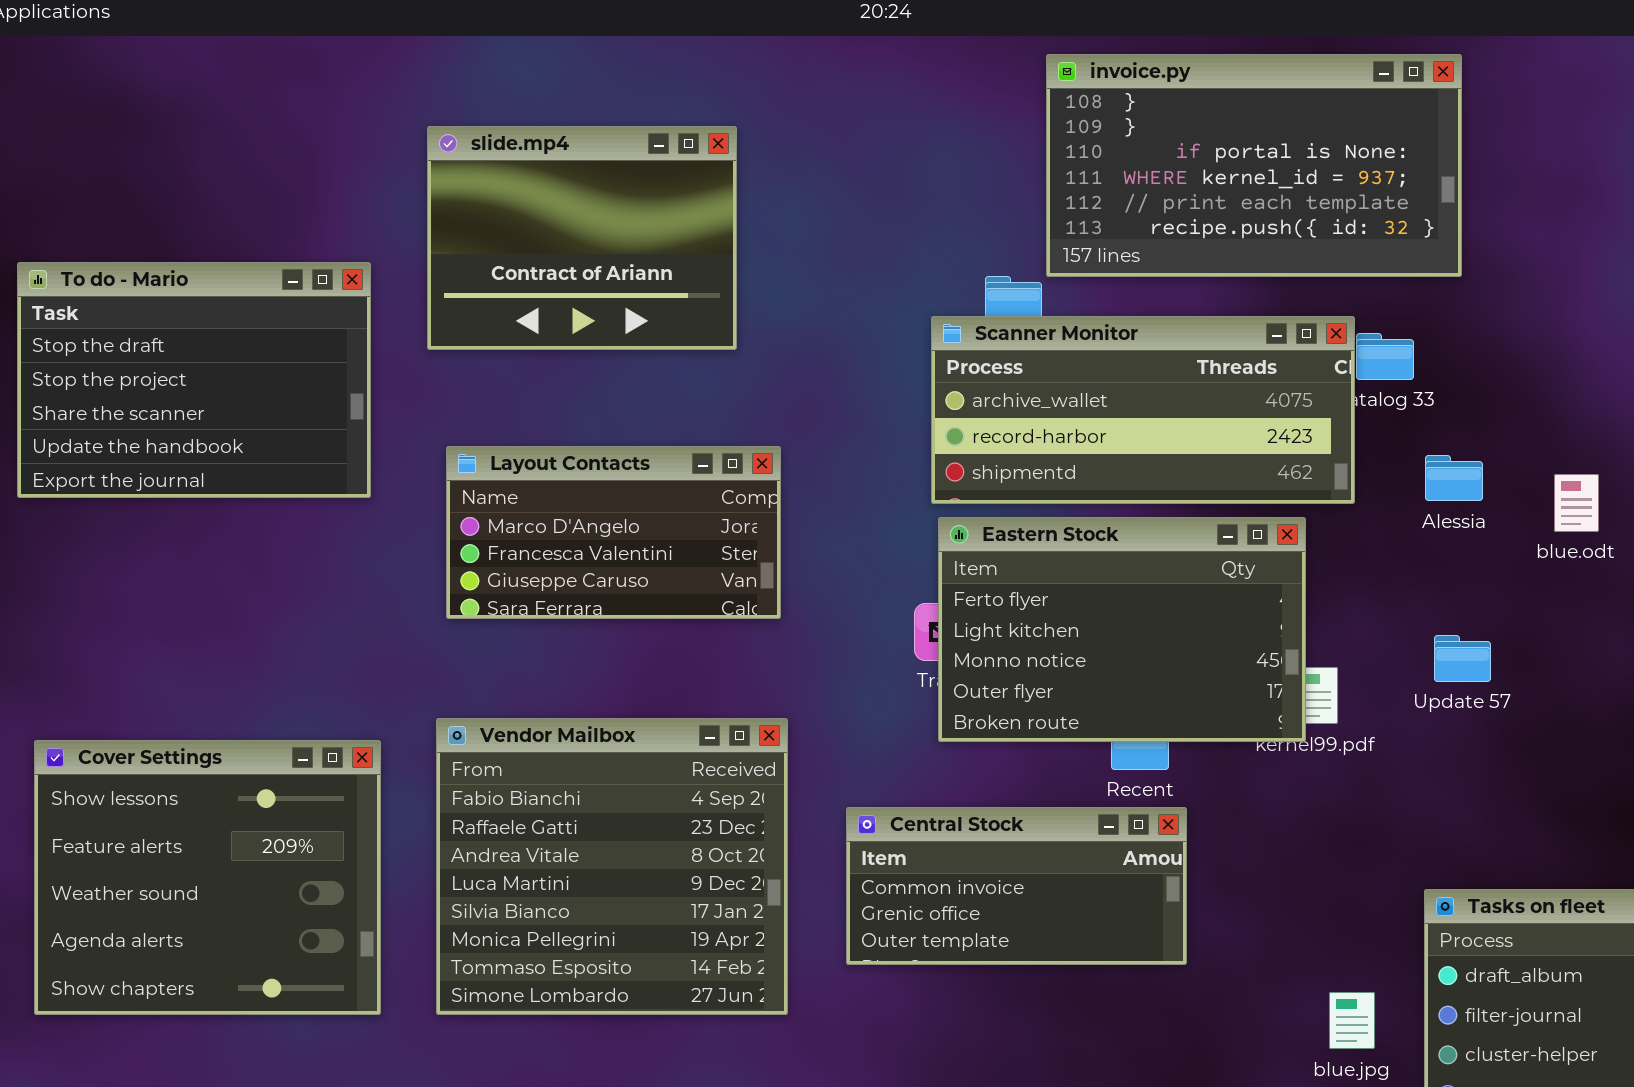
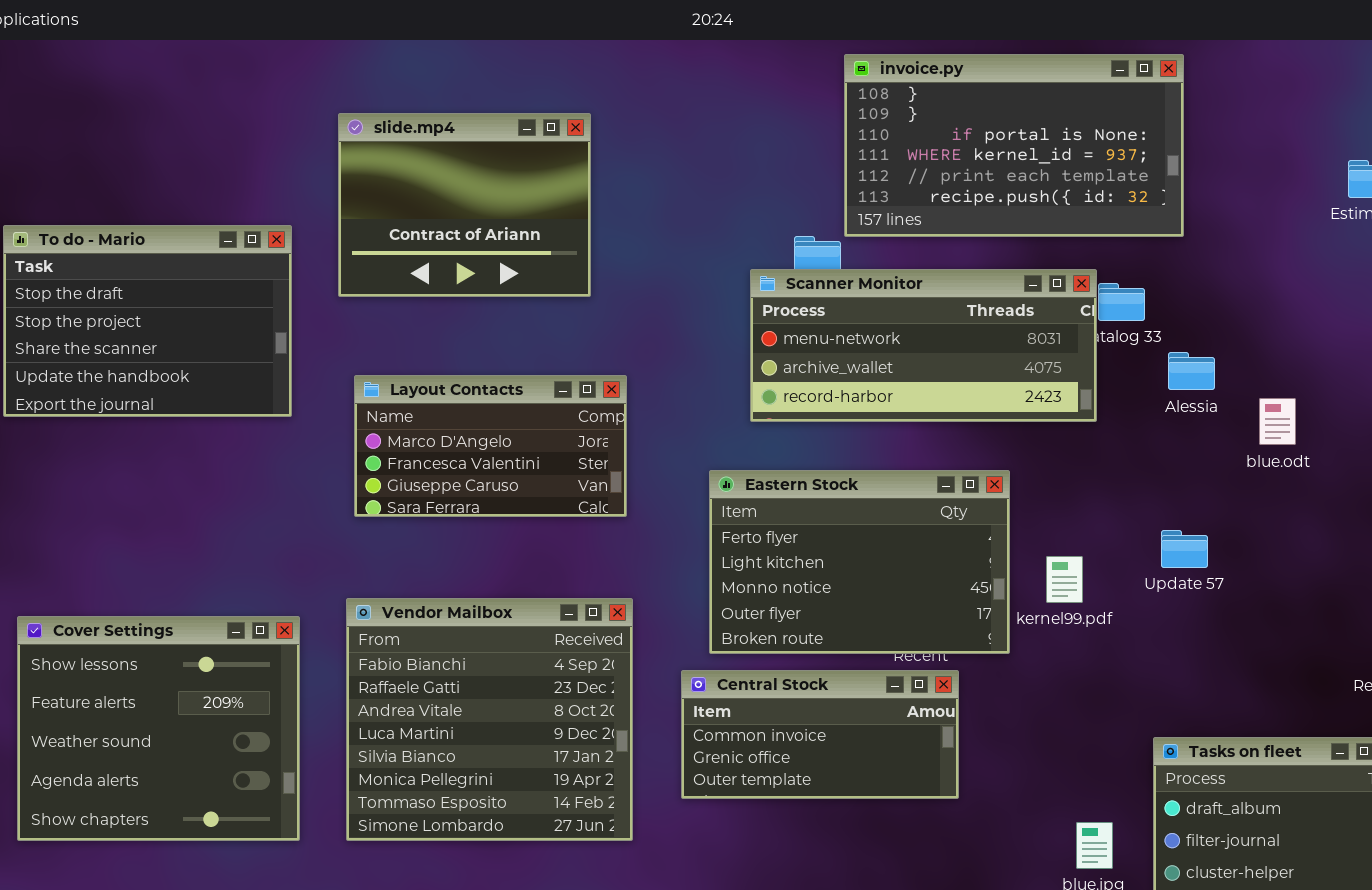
Scanner Monitor: [931,316,1355,504] -> [750,269,1097,422], scrolled up 1 row
Alessia: [1425,455,1483,501] -> [1168,352,1215,390], moved
Eastern Stock: [938,517,1306,742] -> [709,470,1010,654], moved

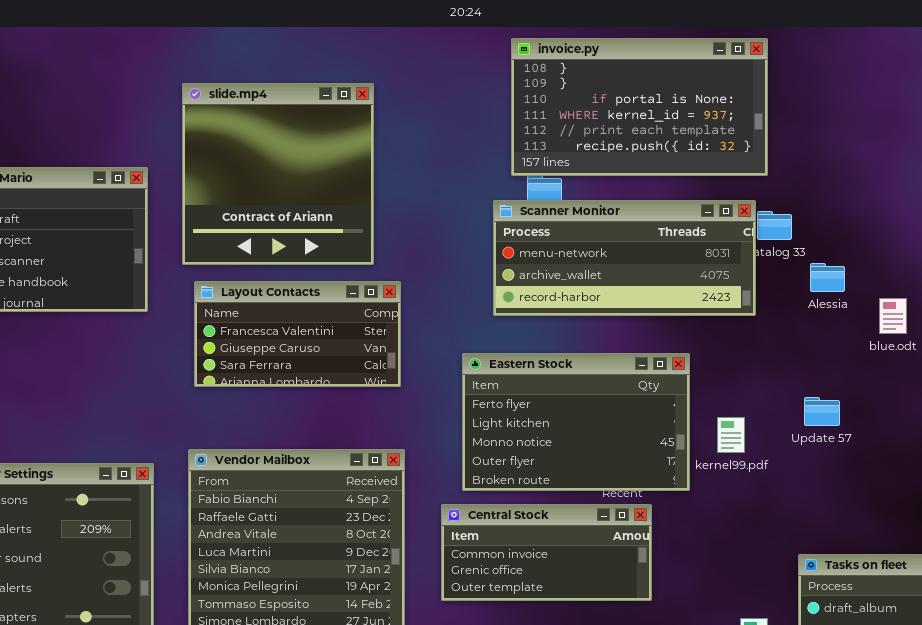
invoice.py: [844,54,1184,237] -> [511,38,768,176], moved
slide.mp4: [338,113,591,297] -> [182,83,374,265], resized
Layout Contacts: [354,375,627,517] -> [194,281,401,387], scrolled down 1 row

